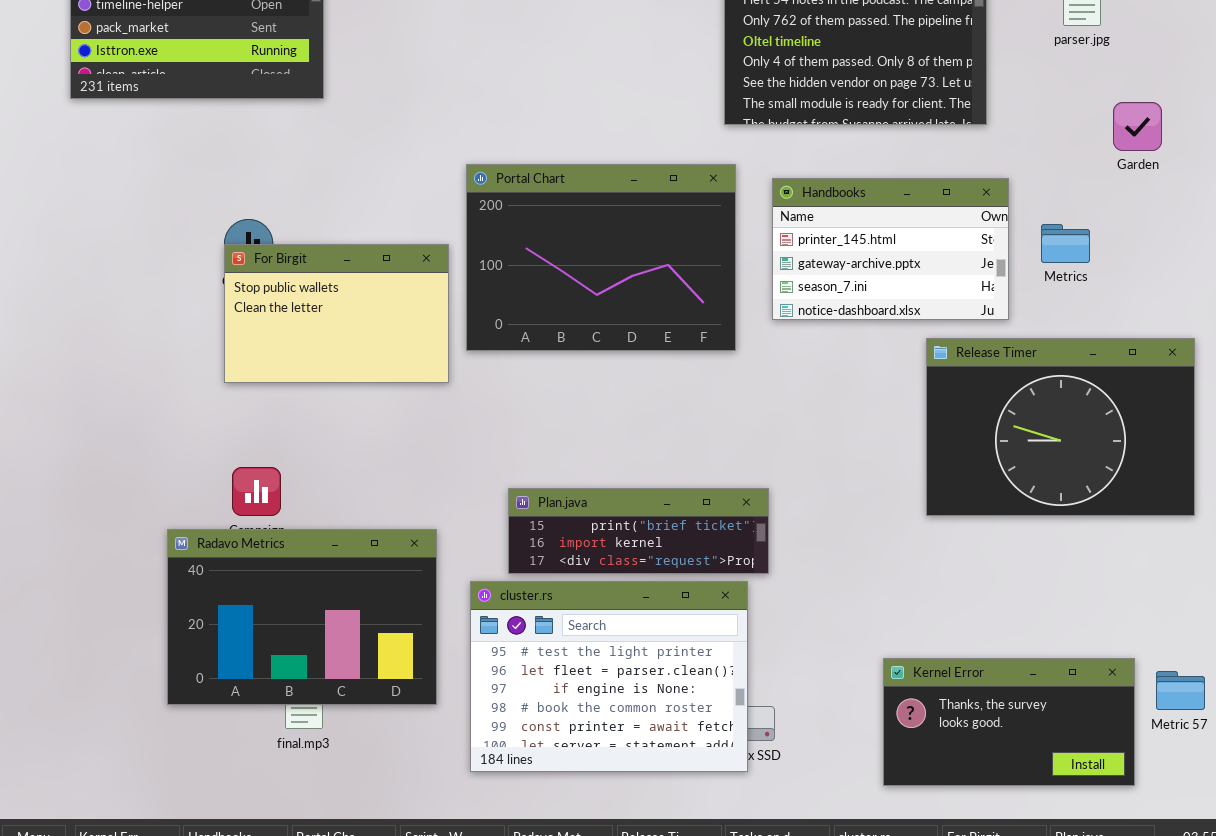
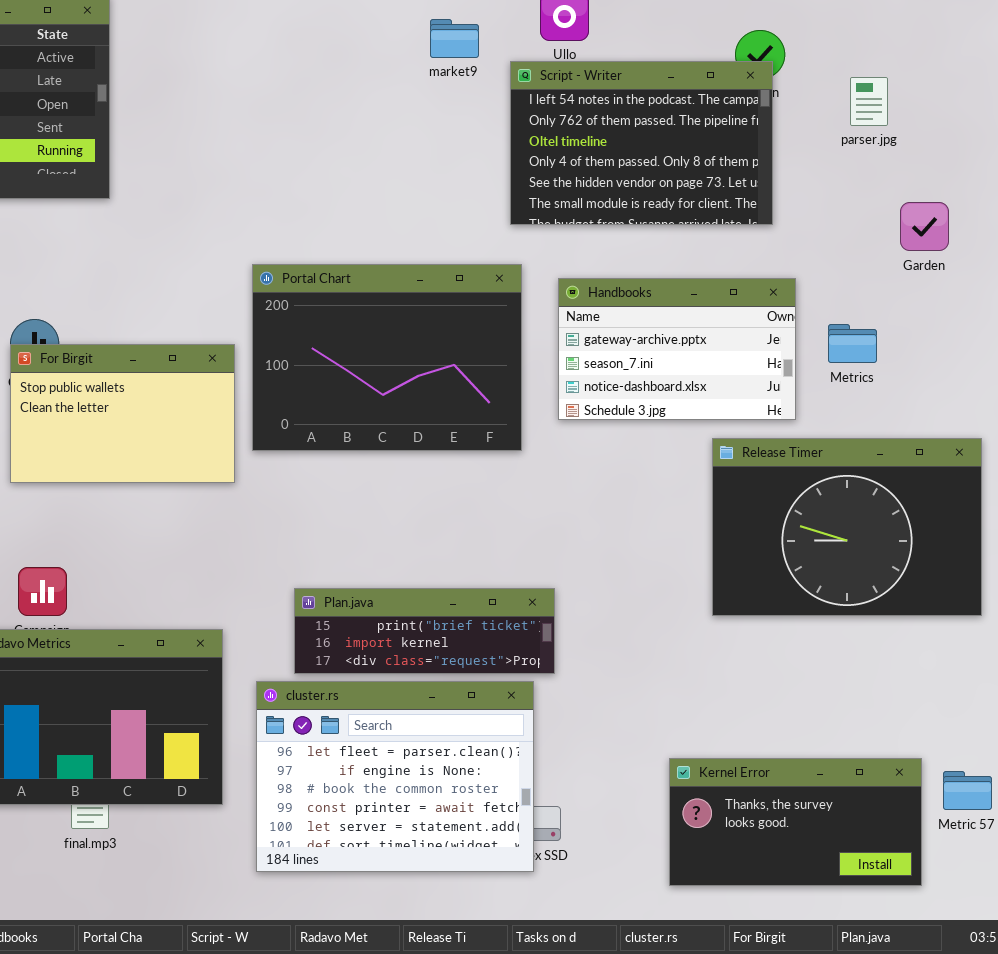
Handbooks: [772,178,1009,320] -> [558,278,796,420], scrolled down 1 row
cluster.rs: [470,581,748,772] -> [256,681,534,872], scrolled down 1 row

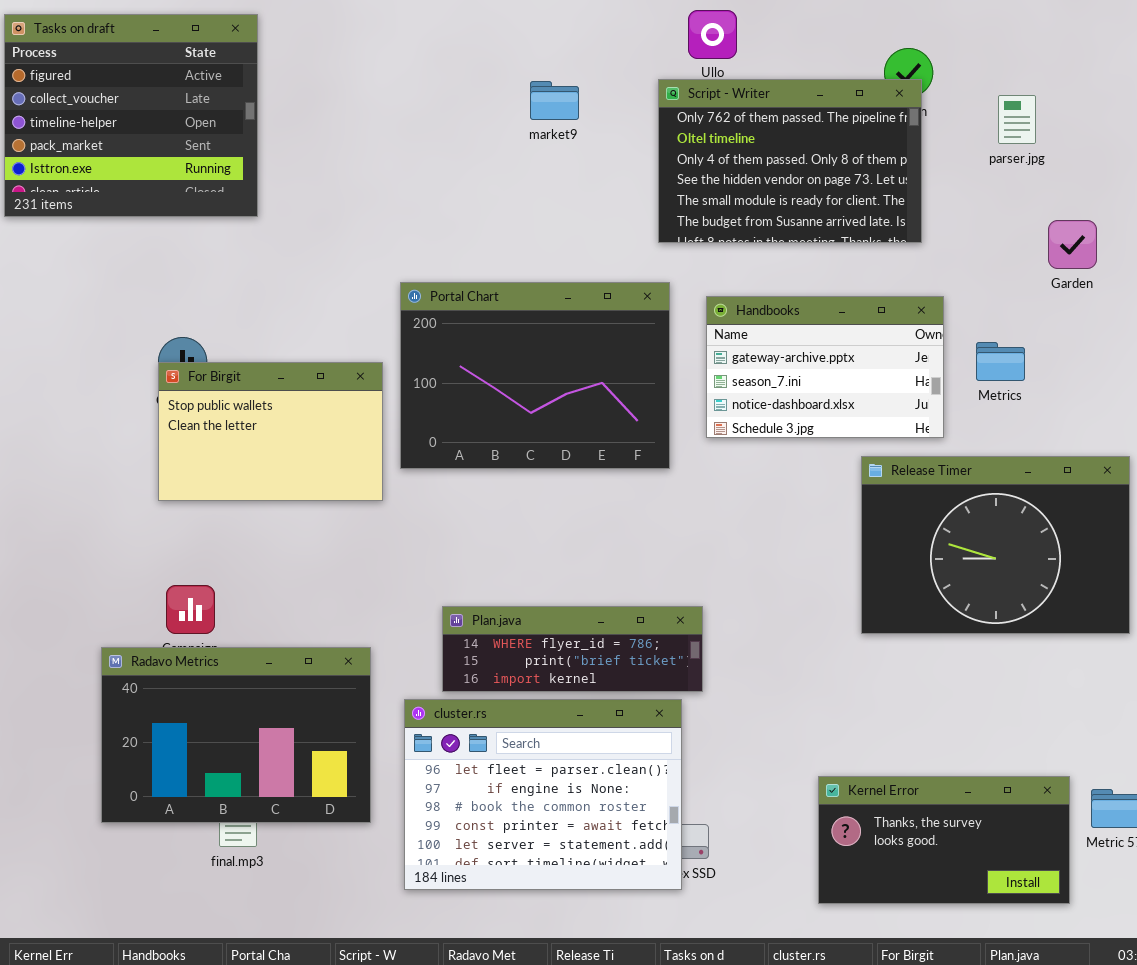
market9: [430,19,479,58] -> [530,81,579,120], moved
Script - Writer: [510,61,773,225] -> [658,79,922,243], scrolled down 1 row
Plan.java: [294,588,555,674] -> [442,606,703,692], scrolled up 1 row

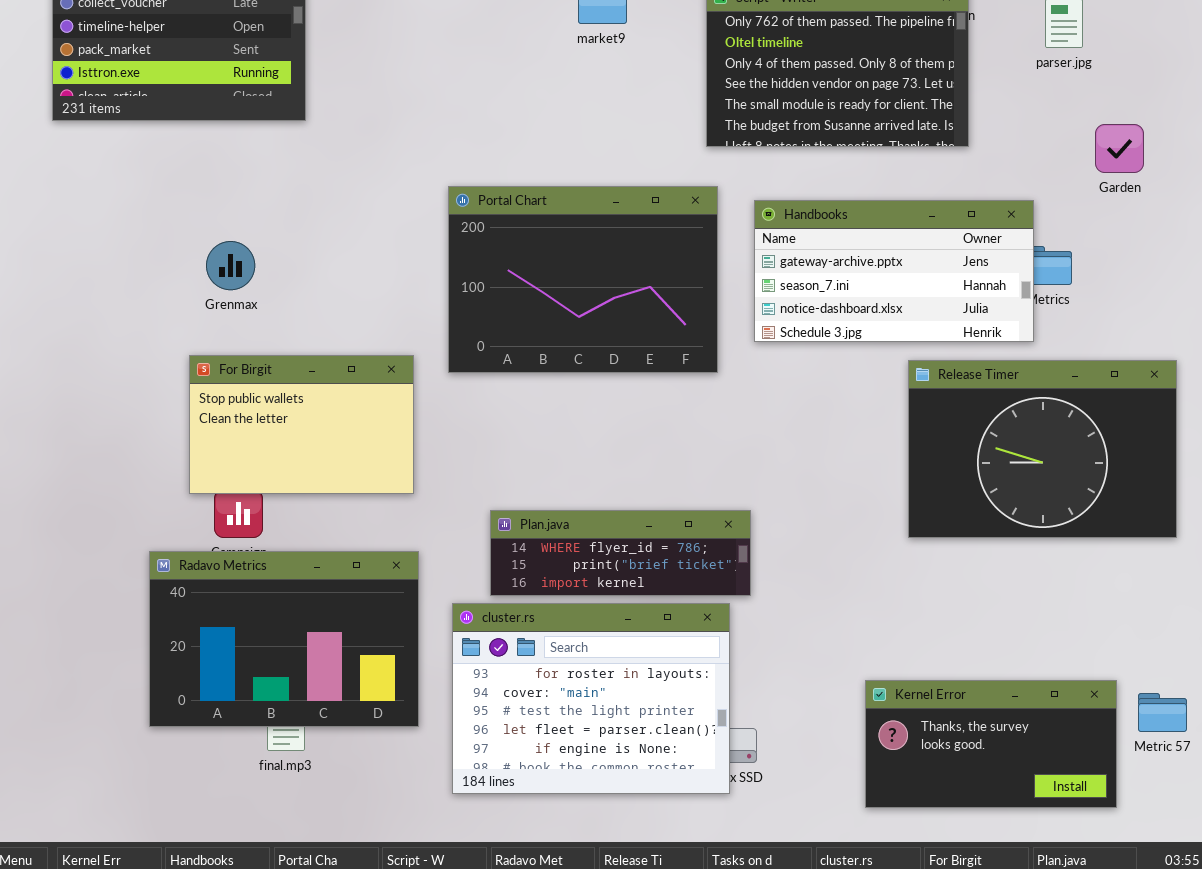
Handbooks: [706,296,944,438] -> [754,200,1034,342], resized
For Birgit: [158,362,383,501] -> [189,355,414,494], moved
cluster.rs: [404,699,682,890] -> [452,603,730,794], scrolled up 3 rows

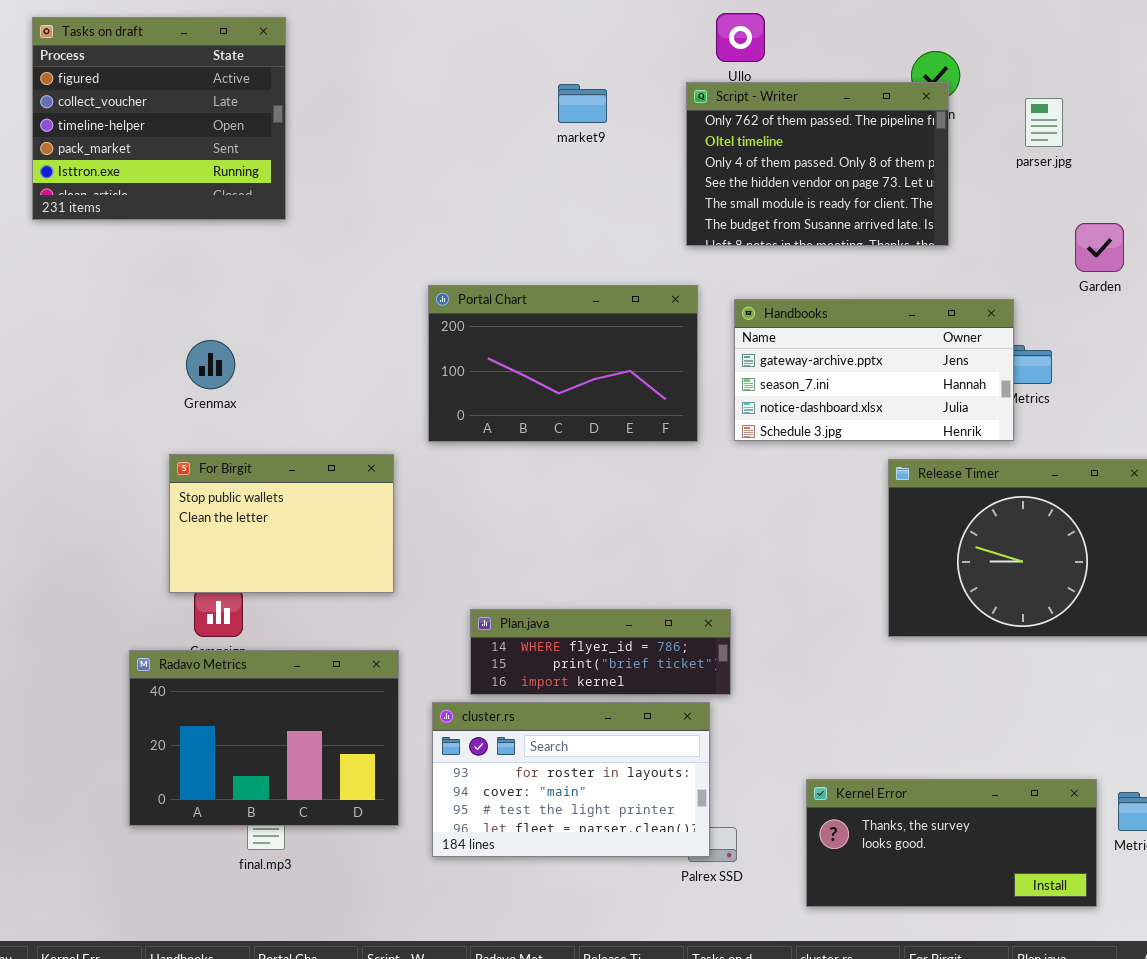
Portal Chart: [448,186,718,373] -> [428,285,698,442], resized
cluster.rs: [452,603,730,794] -> [432,702,710,857], resized
Kernel Error: [865,680,1117,808] -> [806,779,1097,907], resized

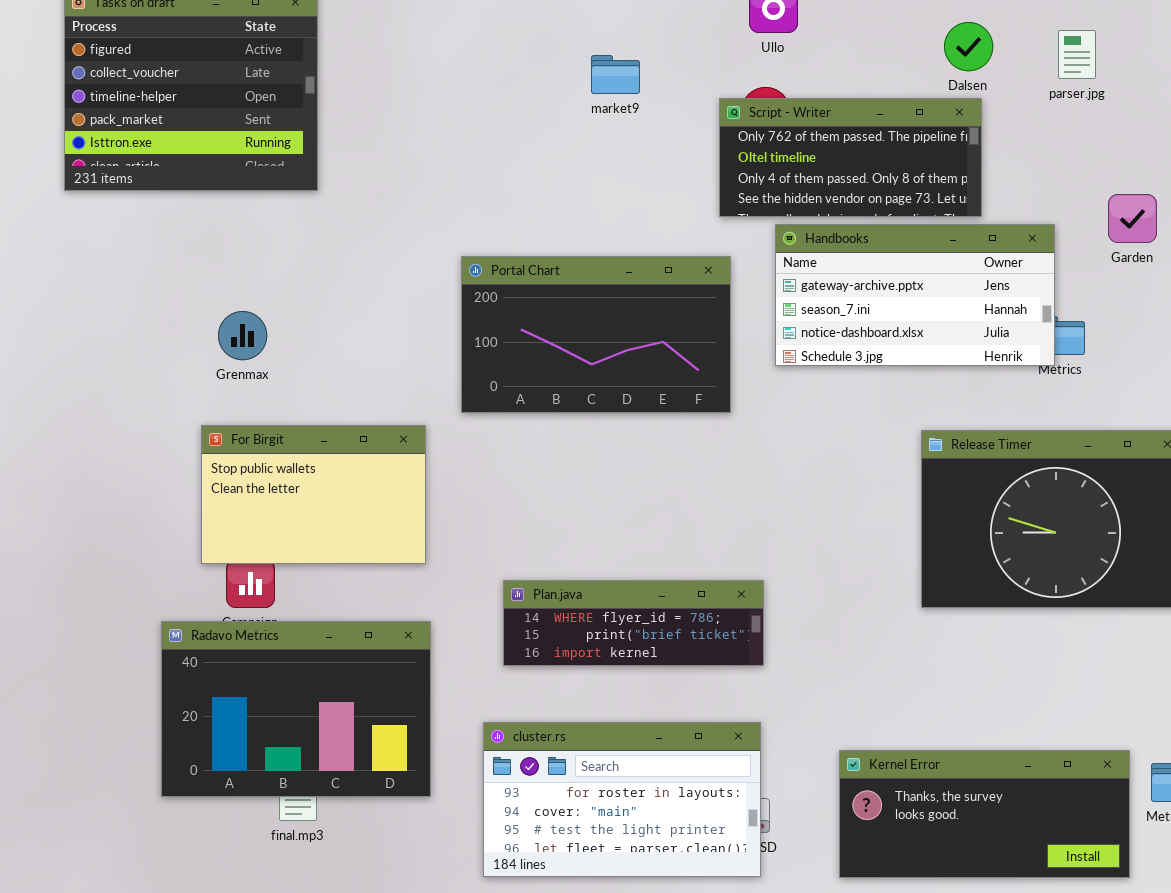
Script - Writer: [686,82,949,246] -> [719,98,982,217], resized
parser.jpg: [1025,98,1063,147] -> [1058,30,1096,79], moved
Handbooks: [734,299,1014,441] -> [775,224,1055,366], moved
cluster.rs: [432,702,710,857] -> [483,722,761,877], moved

